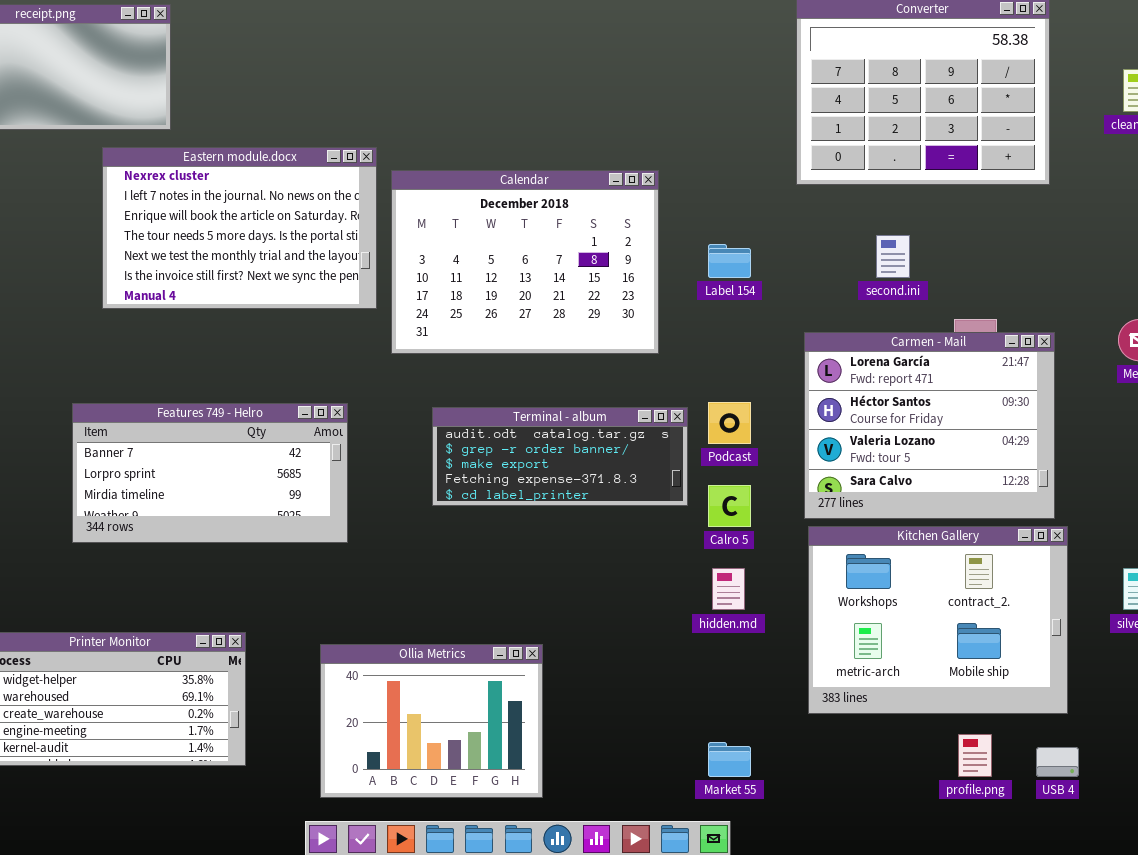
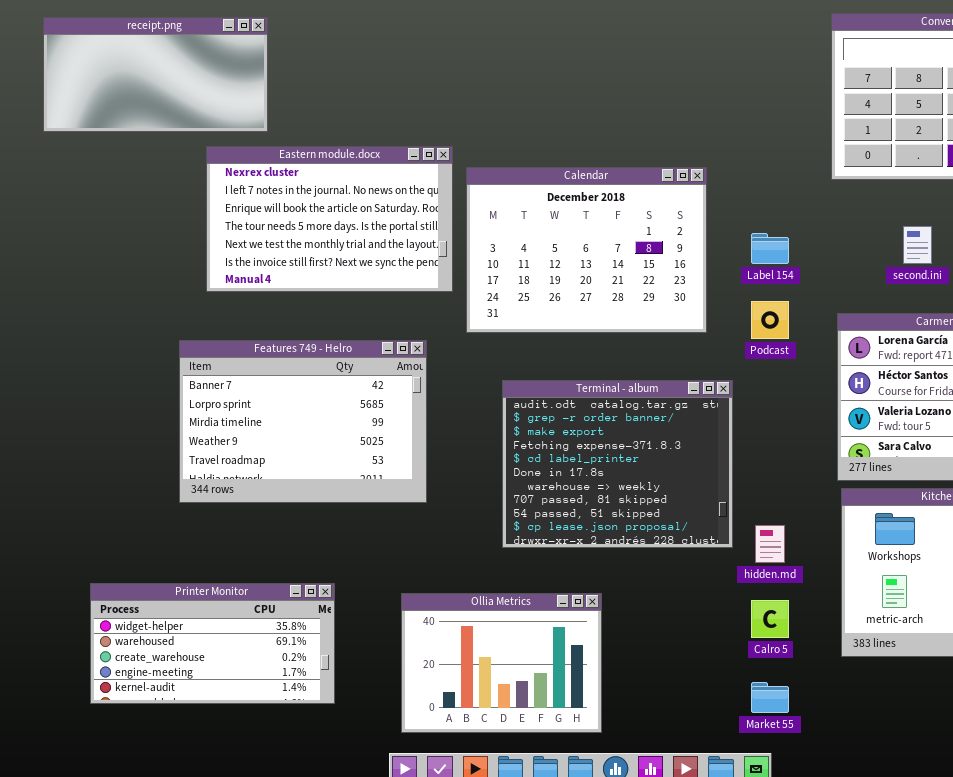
Podcast: [708,402,751,444] -> [751,301,789,339], moved
Features 749 - Helro: [72,403,348,543] -> [179,340,427,503], resized
Terminal - album: [432,407,688,506] -> [502,380,733,548], resized
Calro 5: [708,485,751,527] -> [751,600,789,638], moved

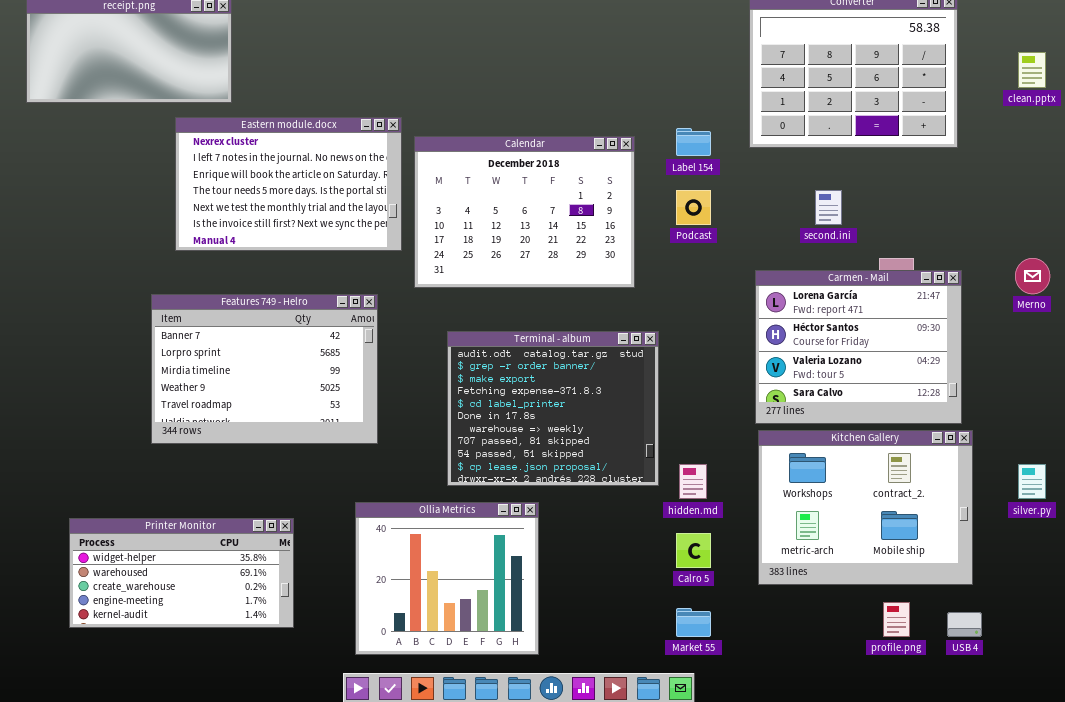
Label 154: [751,233,789,264] -> [676,128,711,156], moved
Podcast: [751,301,789,339] -> [676,190,711,225], moved
Ollia Metrics: [401,593,602,733] -> [355,502,539,655], resized

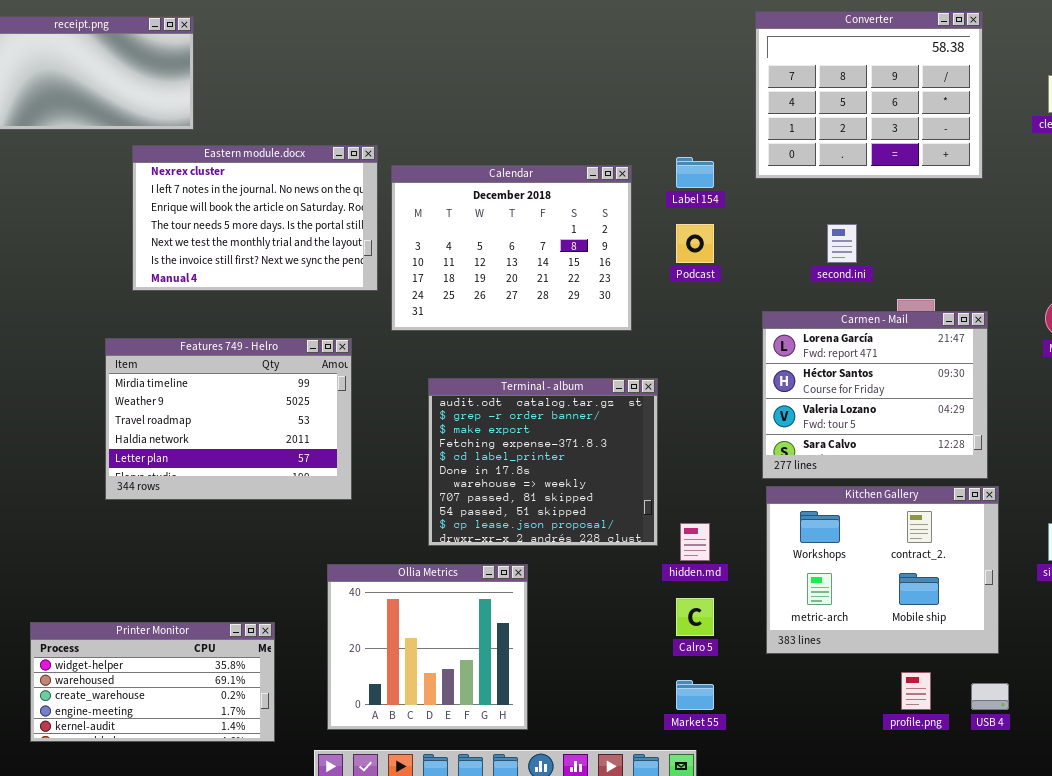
Features 749 - Helro: [151,294,378,444] -> [105,338,352,500], scrolled down 2 rows
Printer Monitor: [69,518,294,628] -> [30,622,275,742], moved

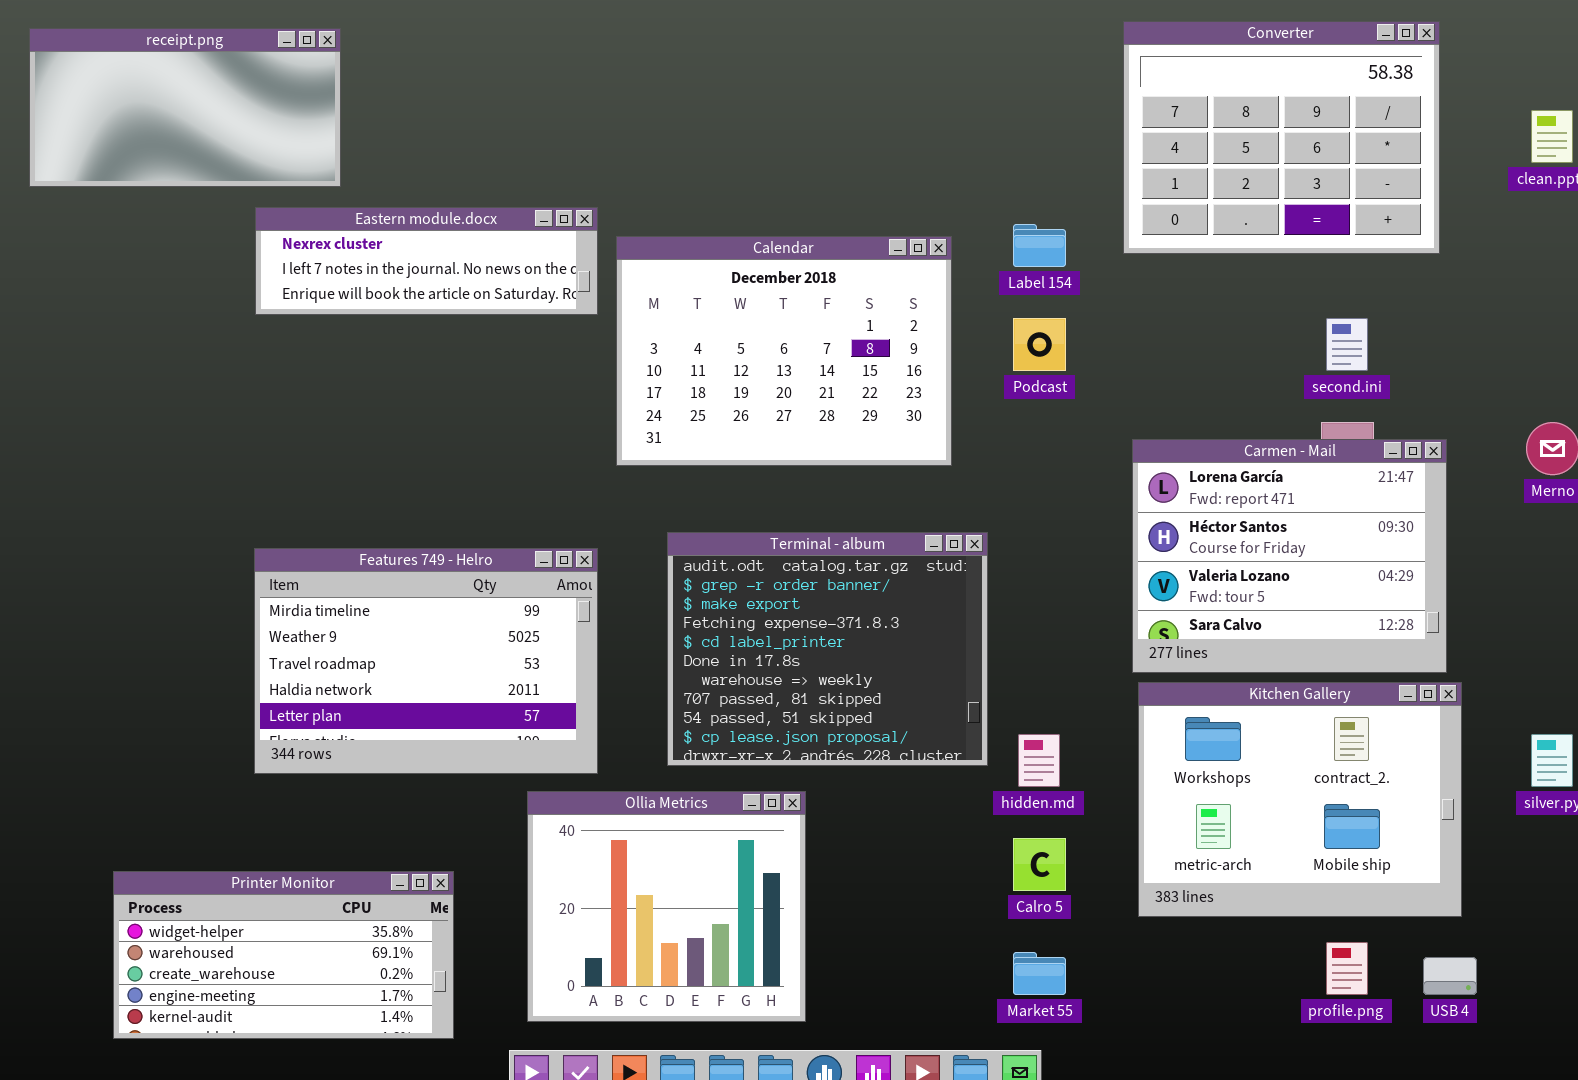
Eastern module.docx: [132,145,378,291] -> [255,207,598,315], resized
second.ini: [827,224,857,263] -> [1326,318,1368,371], moved
Features 749 - Helro: [105,338,352,500] -> [254,548,598,774], moved

